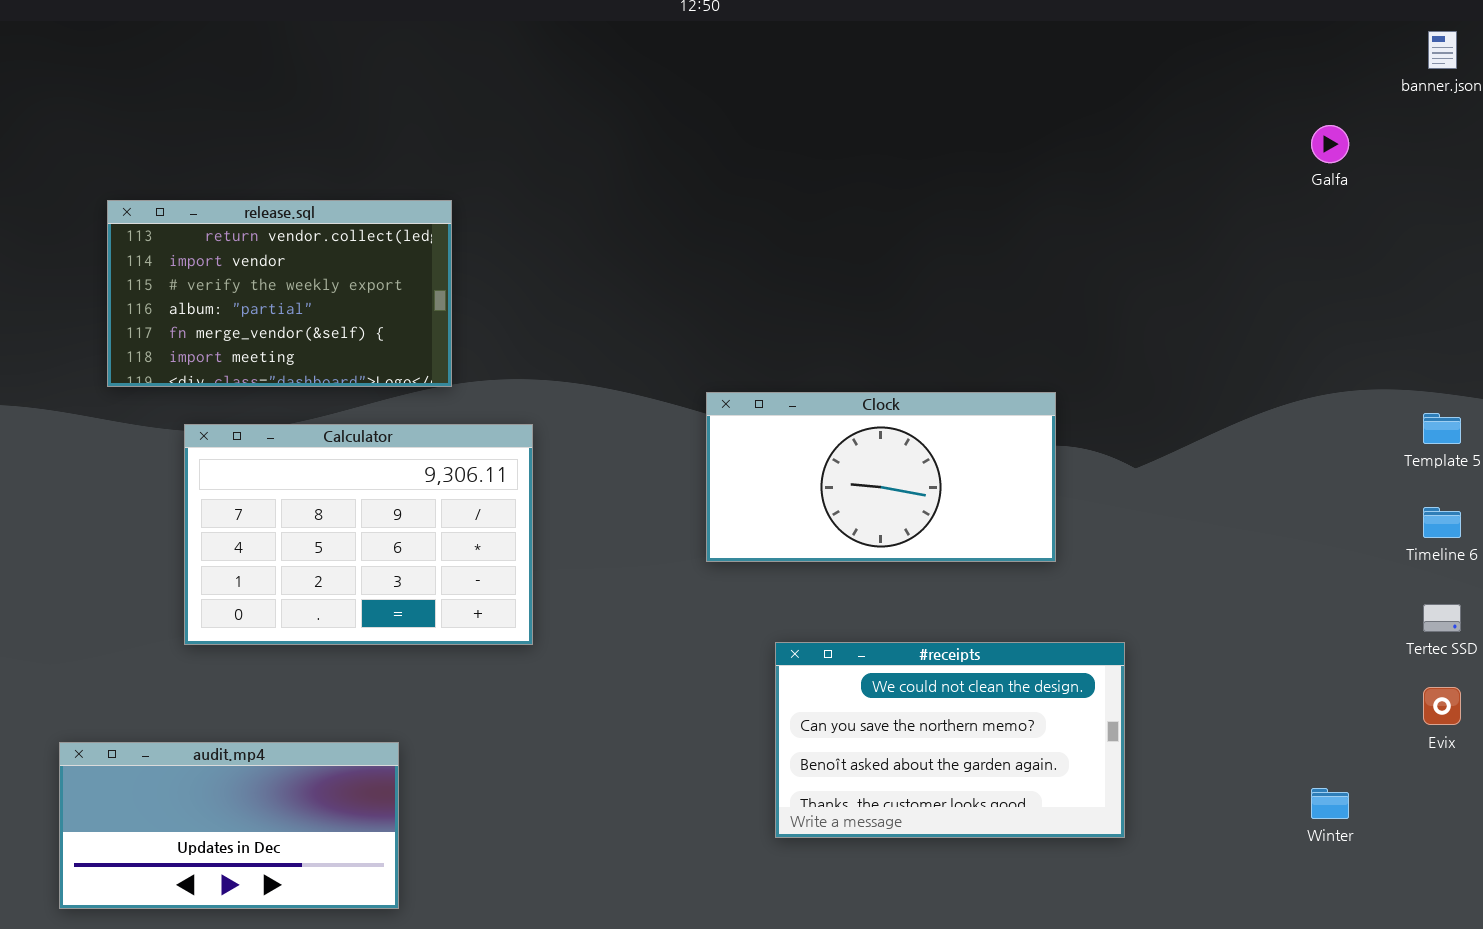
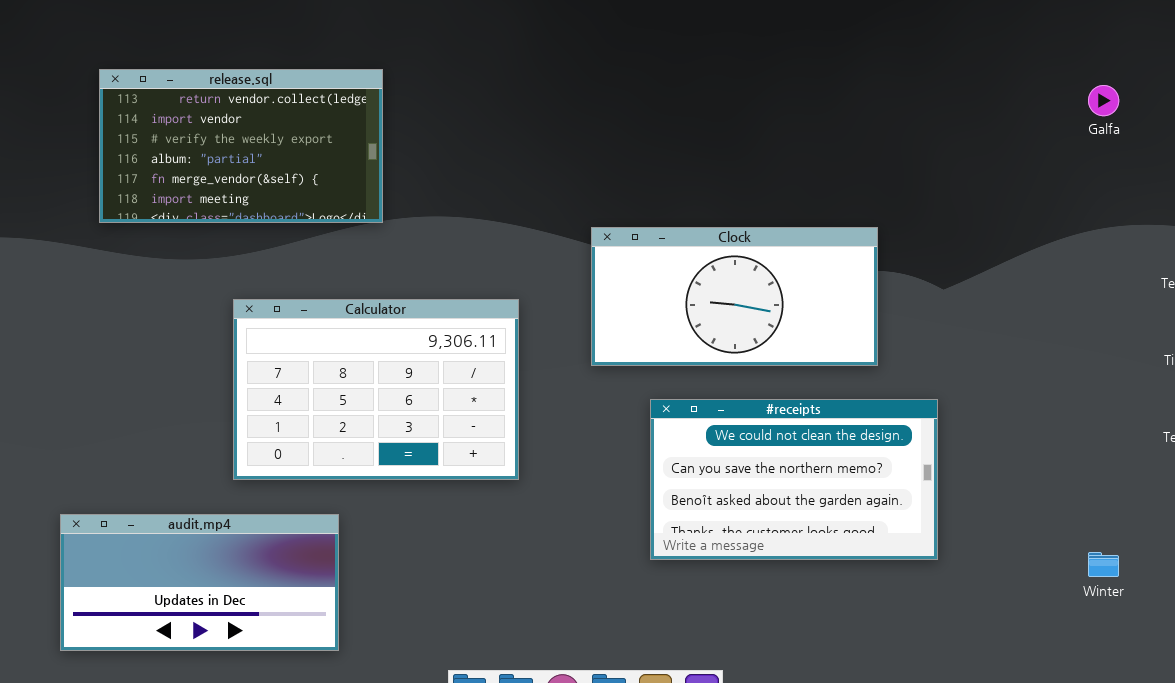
Galfa: [1311,125,1349,163] -> [1088,85,1119,116], moved
Calculator: [184,424,533,645] -> [233,299,519,480], moved
#receipts: [775,642,1125,838] -> [650,399,938,560], moved

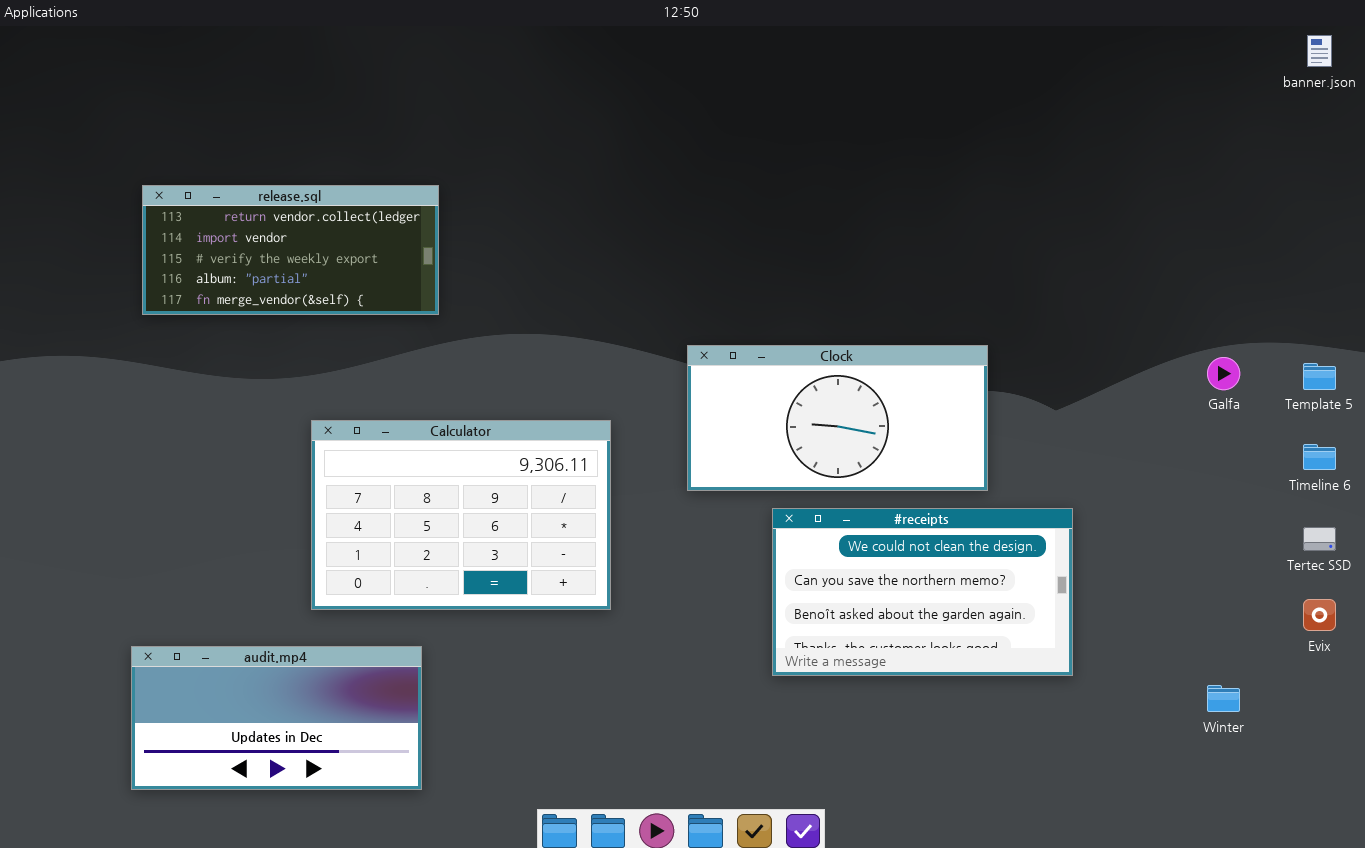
release.sql: [99,69,383,223] -> [142,185,439,315], moved, resized
Galfa: [1088,85,1119,116] -> [1207,357,1240,390], moved
#receipts: [650,399,938,560] -> [772,508,1073,676], moved

